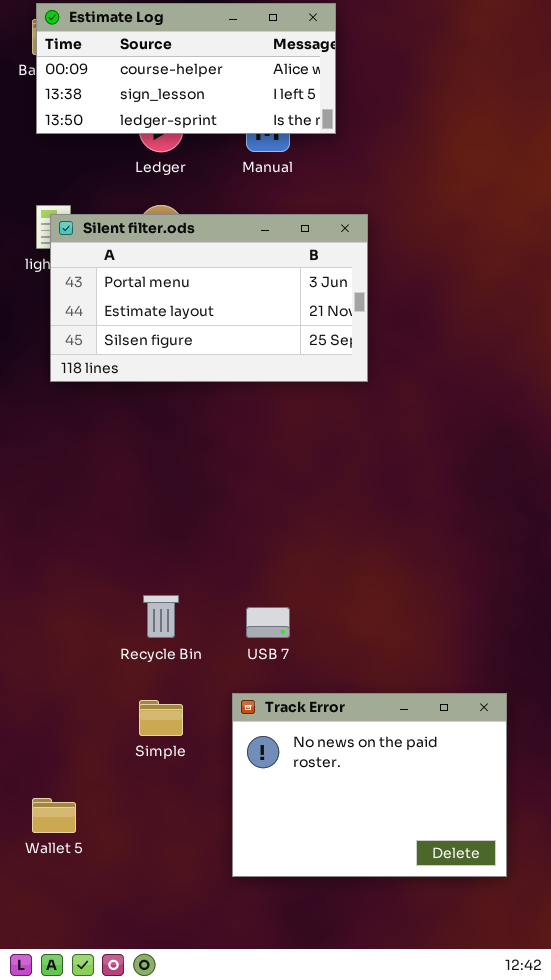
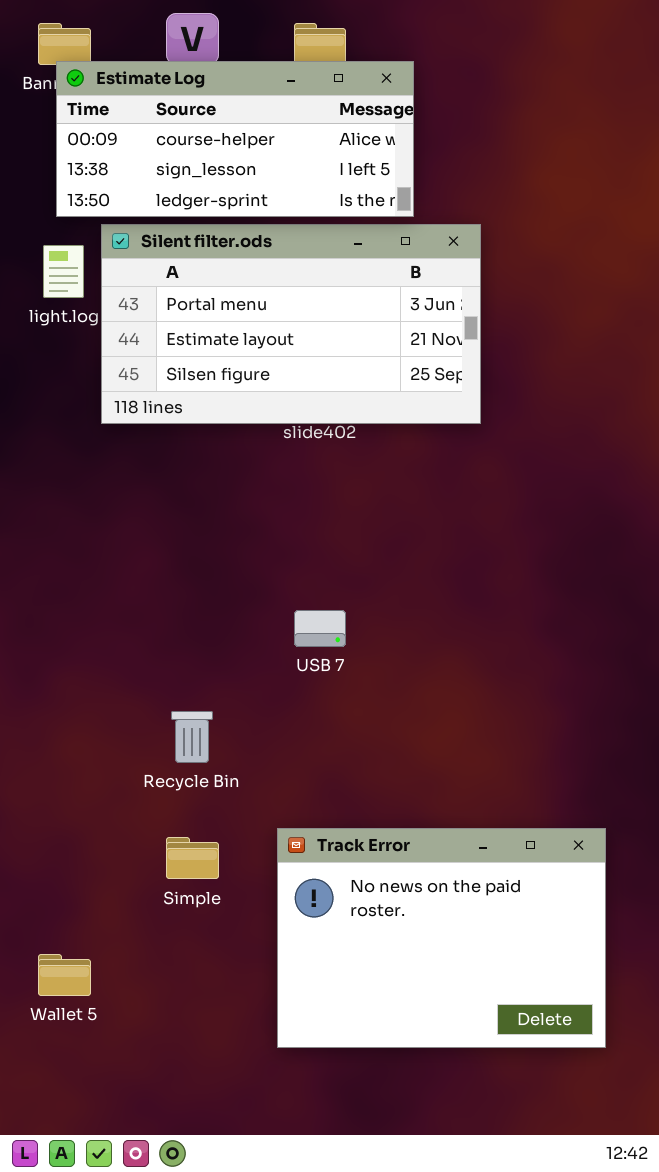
Estimate Log: [36,3,336,134] -> [56,61,414,217], moved
Silent filter.ods: [50,214,368,382] -> [101,224,481,424], moved
USB 7: [246,607,290,638] -> [294,610,346,647], moved

